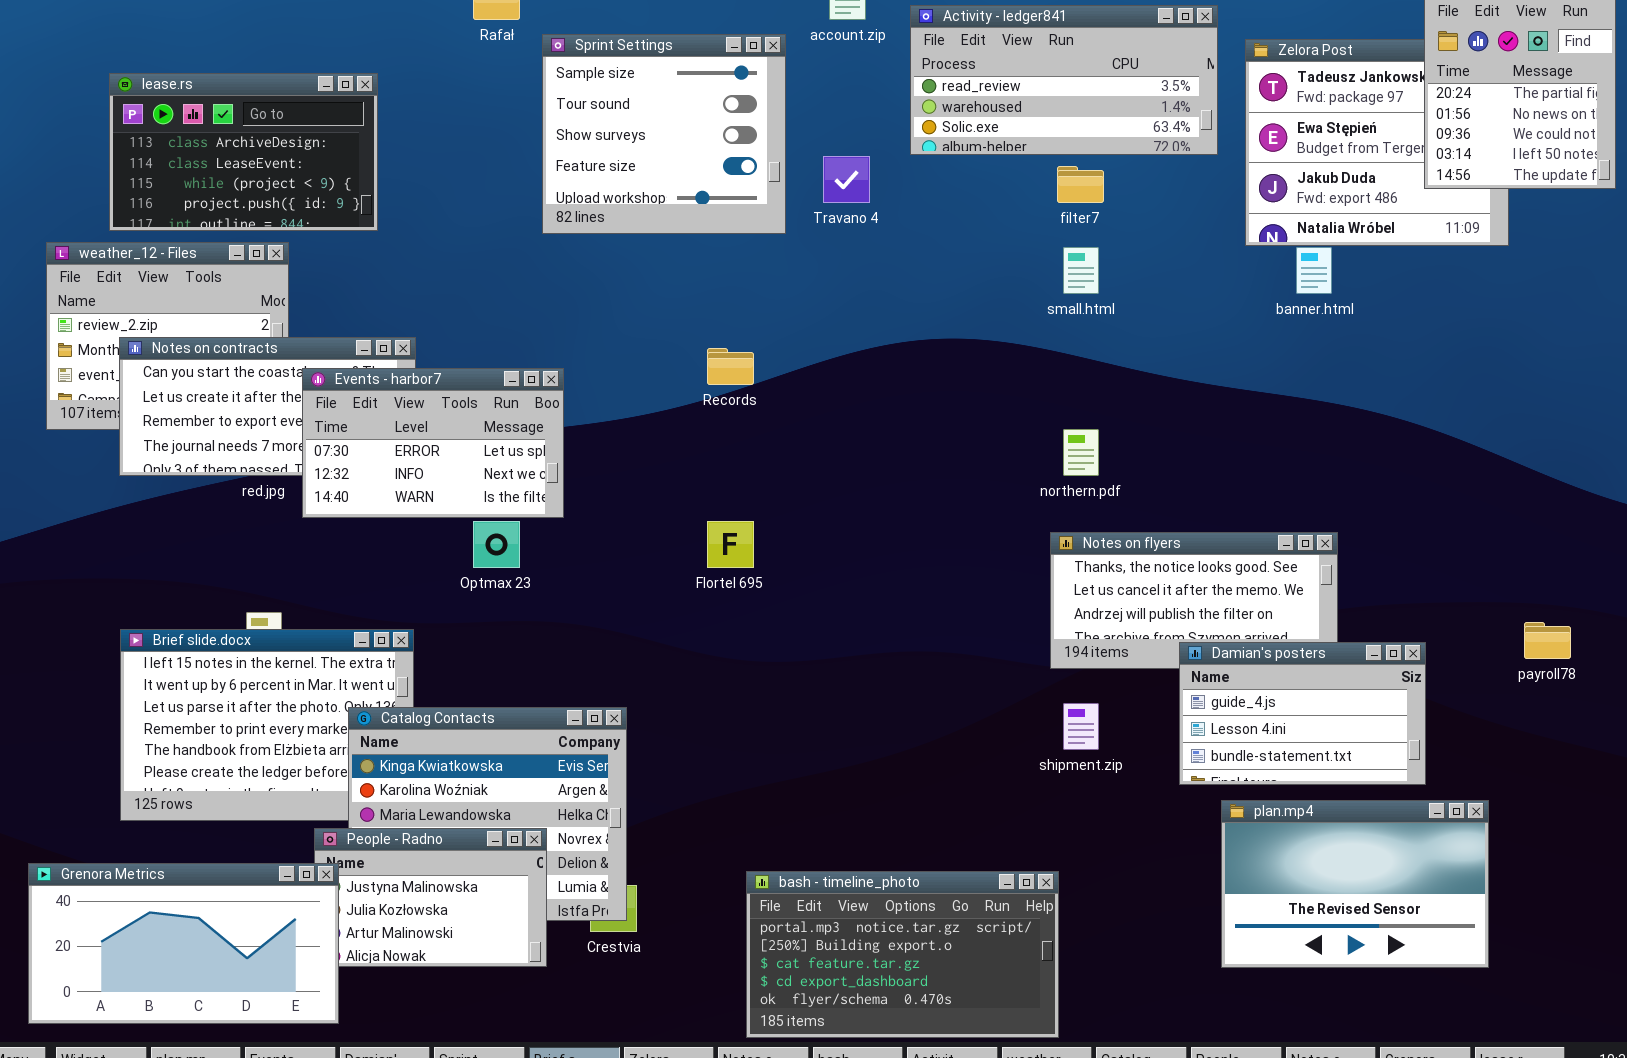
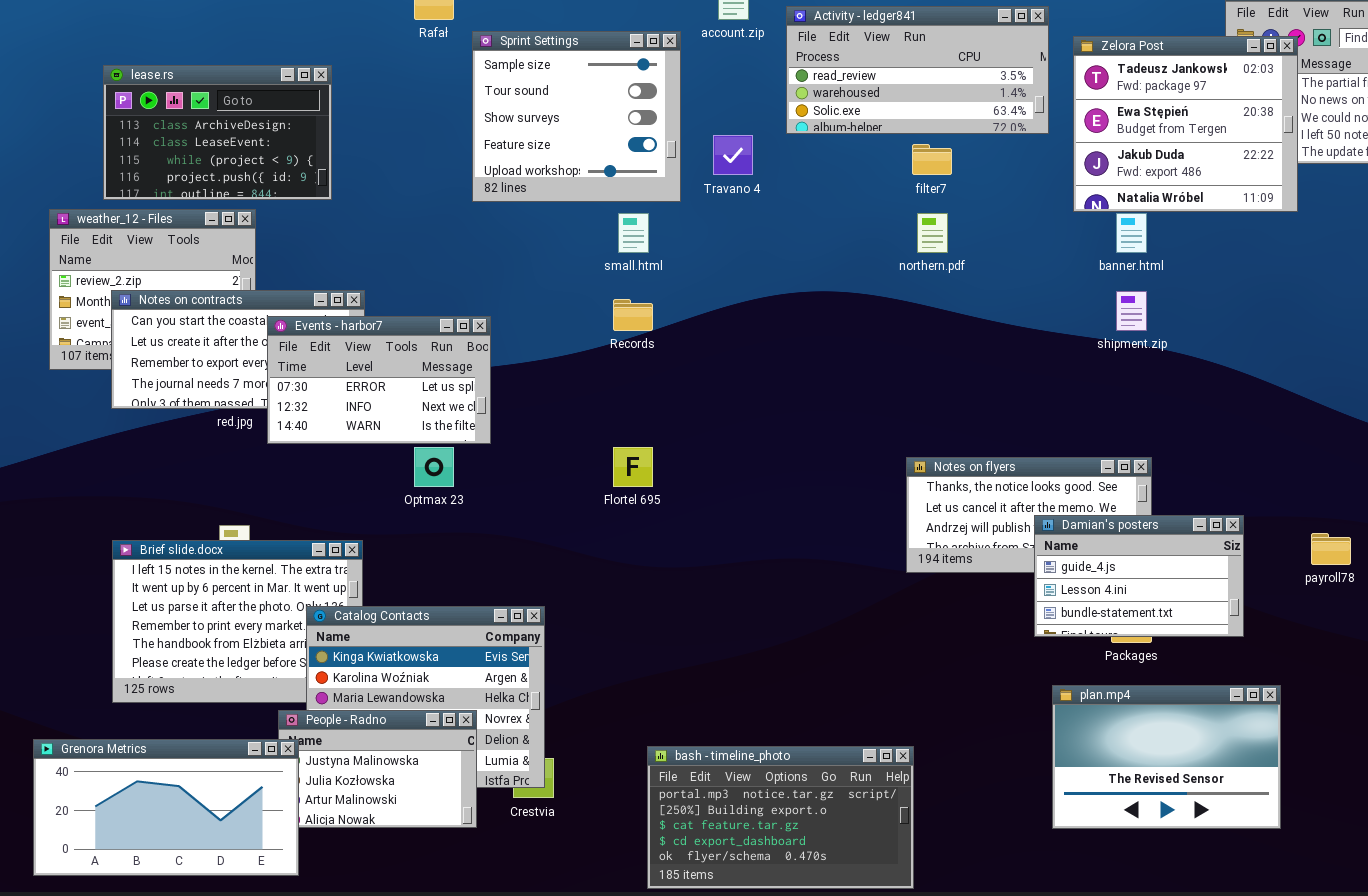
Zelora Post: [1245,39,1509,246] -> [1073,36,1298,212], raised
small.html: [1063,247,1099,294] -> [618,213,649,253], moved
northern.pdf: [1063,429,1099,476] -> [917,213,948,253], moved
Damian's posters: [1179,642,1426,785] -> [1034,515,1244,637], moved
shipment.zip: [1063,703,1099,750] -> [1116,291,1147,331], moved

